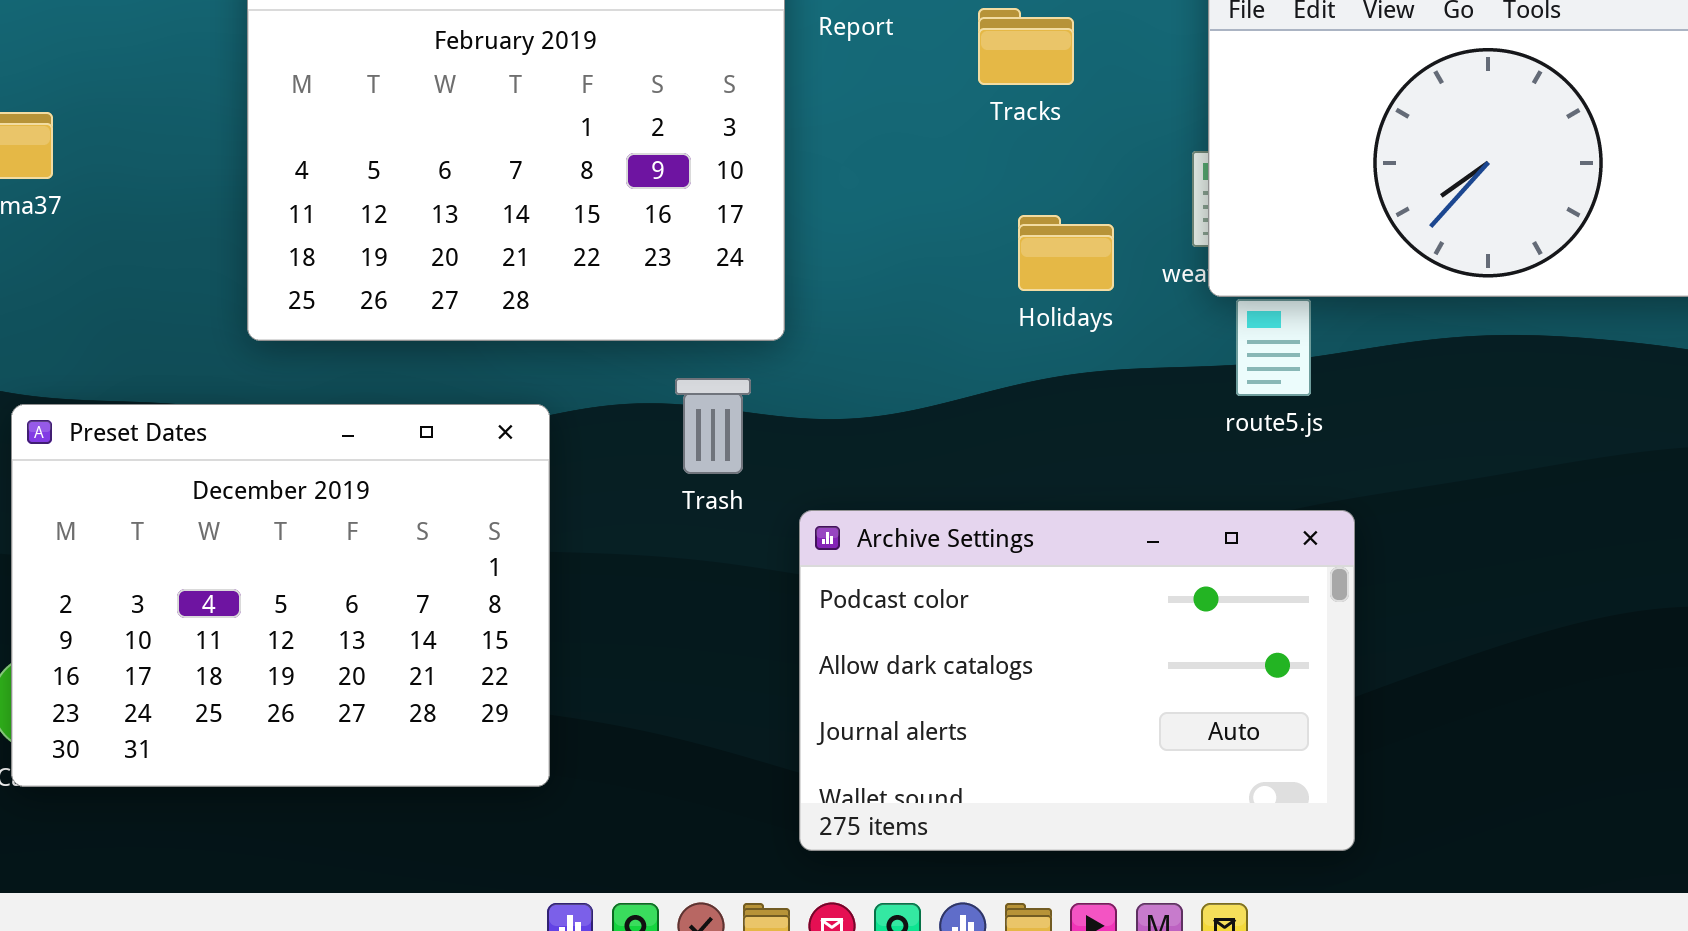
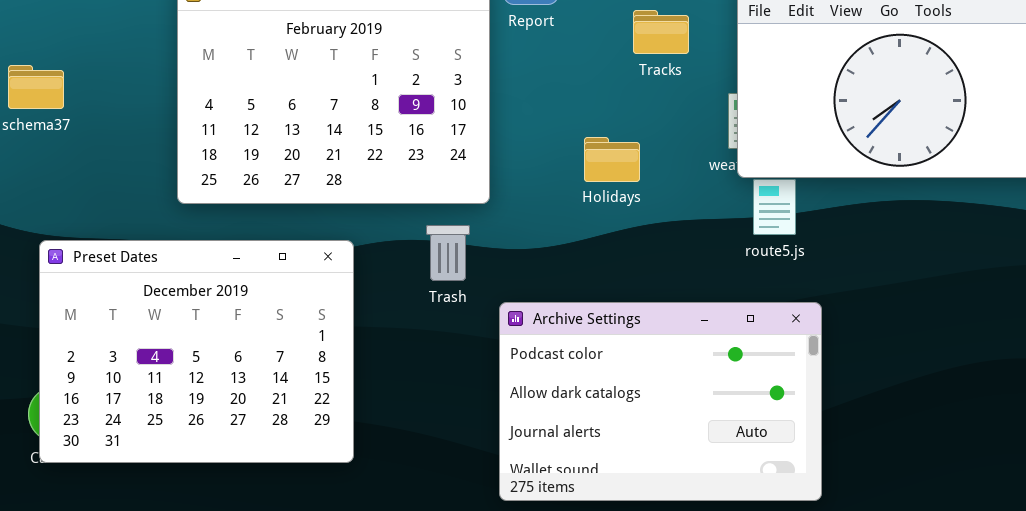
Tracks: [978,8,1074,85] -> [633,10,689,54], moved
Holidays: [1018,215,1114,291] -> [584,137,640,182], moved

